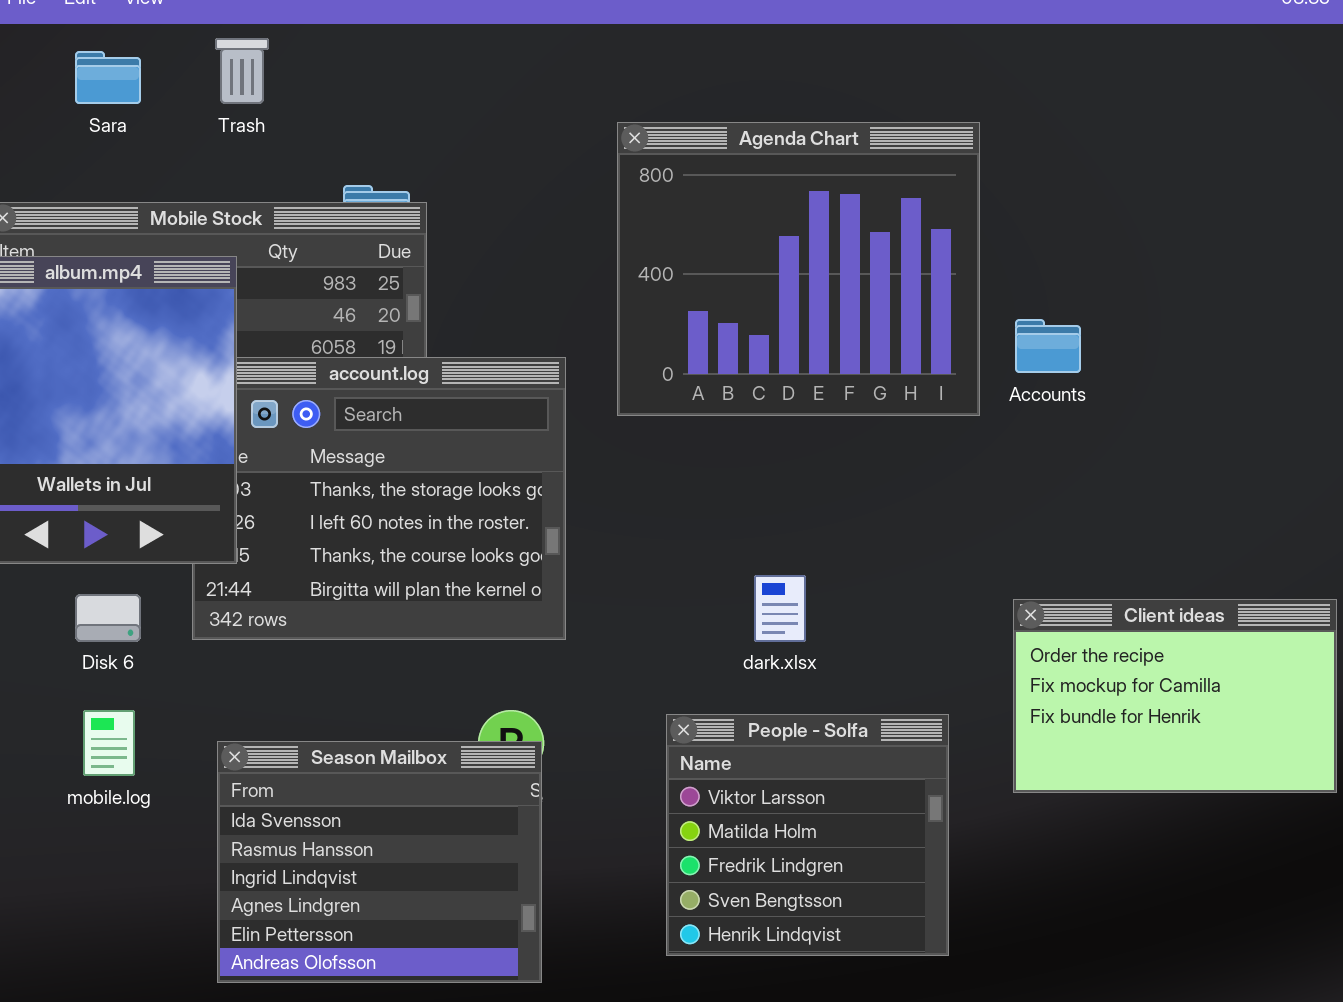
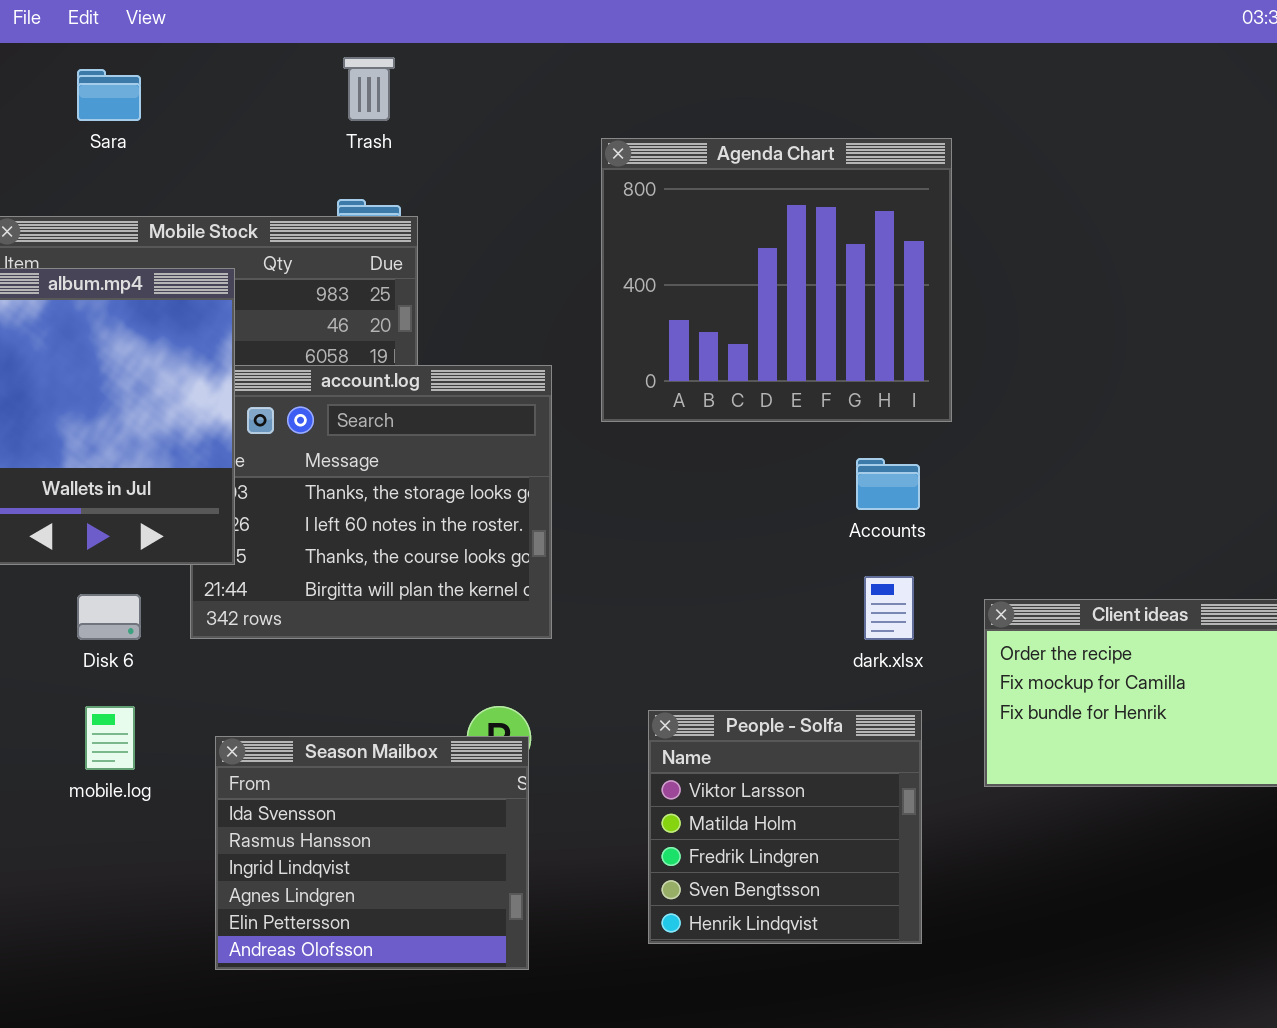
Trash: [215,38,269,104] -> [343,57,395,121], moved
Accounts: [1015,319,1081,373] -> [856,458,920,510], moved
dark.xlsx: [754,575,806,642] -> [864,576,914,640], moved

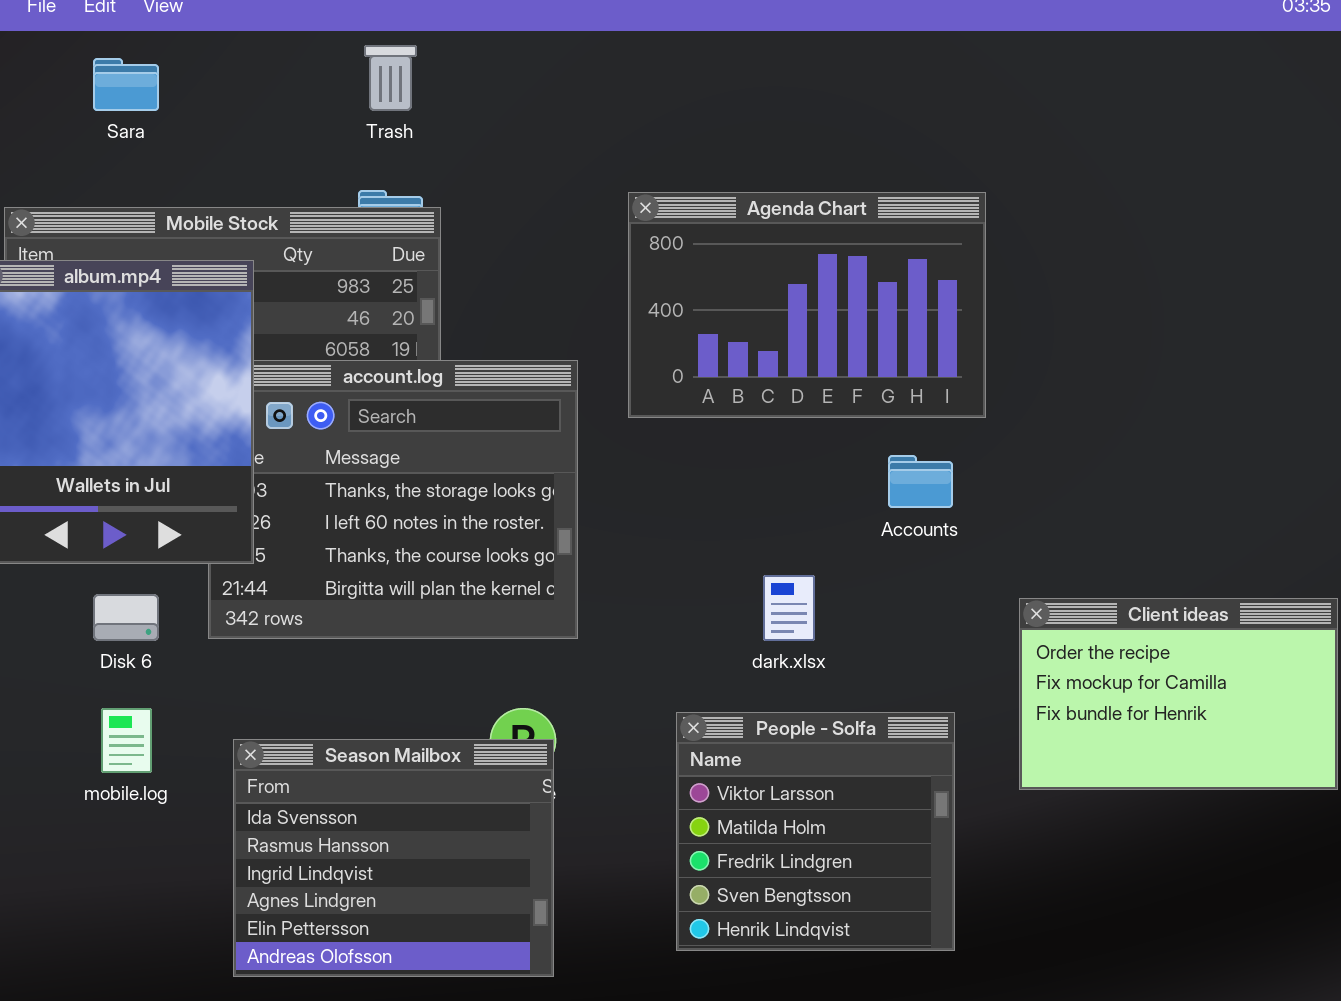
Agenda Chart: [601,138,952,422] -> [628,192,986,418], resized
dark.xlsx: [864,576,914,640] -> [763,575,815,641], moved

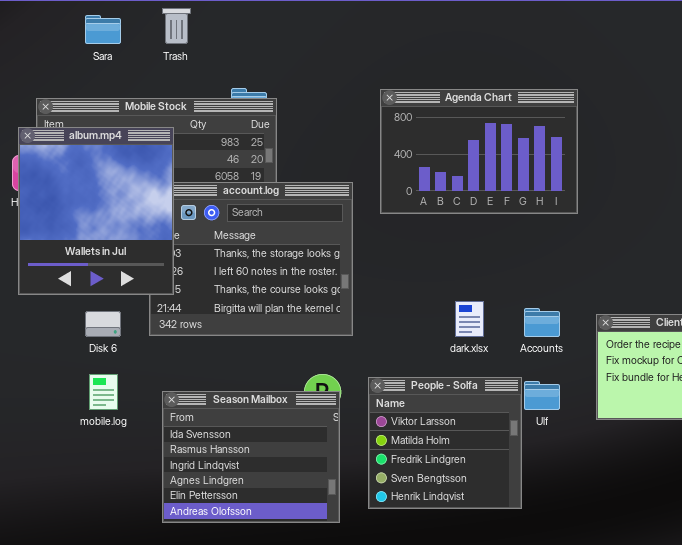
Trash: [364,45,417,111] -> [162,8,191,44], moved
Accounts: [888,455,953,508] -> [524,308,560,337], moved
People - Solfa: [676,712,955,951] -> [368,377,522,509], moved

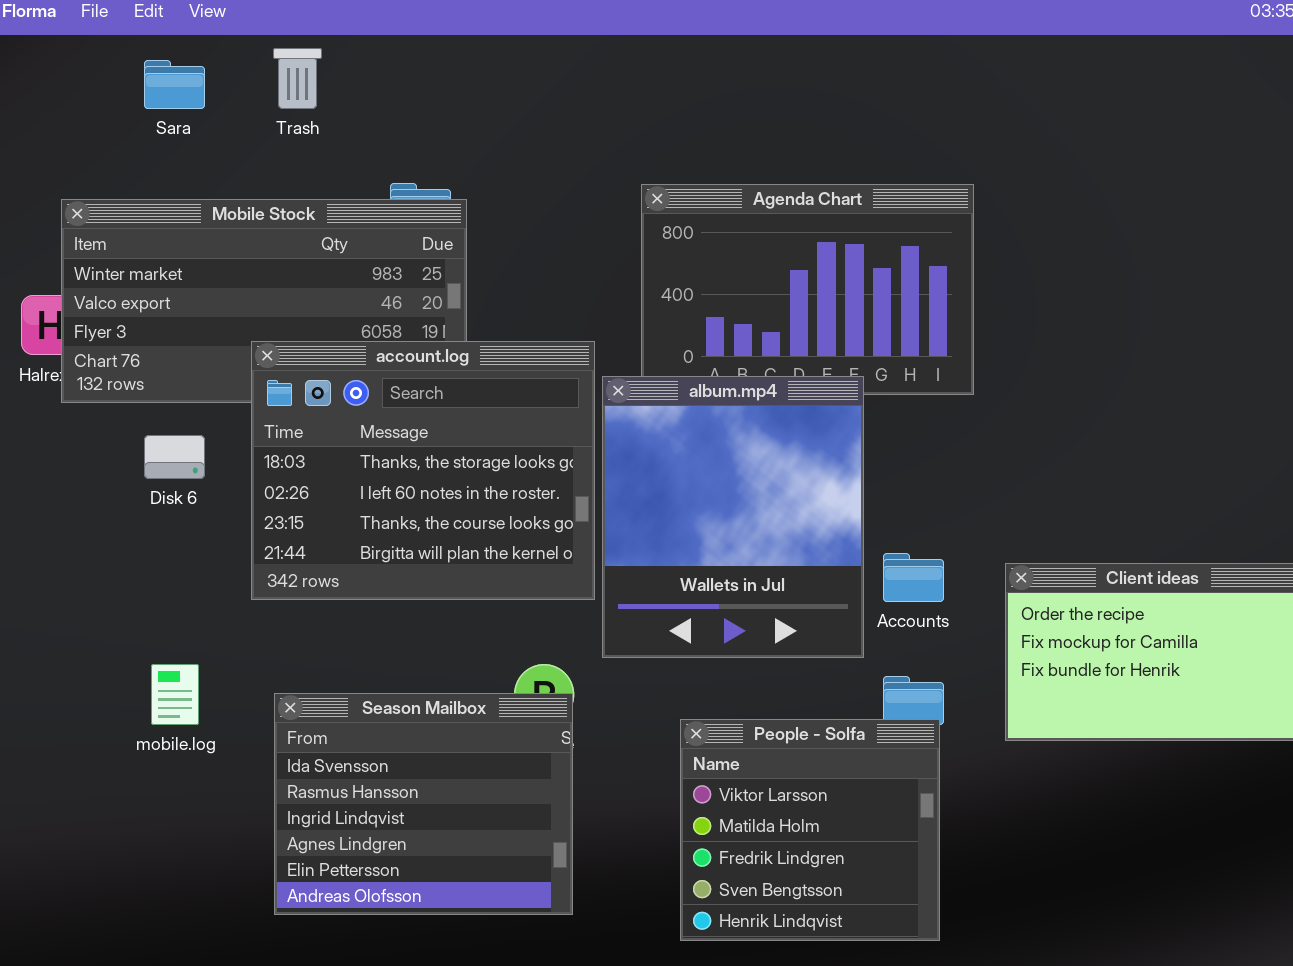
album.mp4: [18,127,174,295] -> [602,376,864,658], moved
Disk 6: [85,311,121,337] -> [144,435,205,479], moved
People - Solfa: [368,377,522,509] -> [680,719,940,941], moved

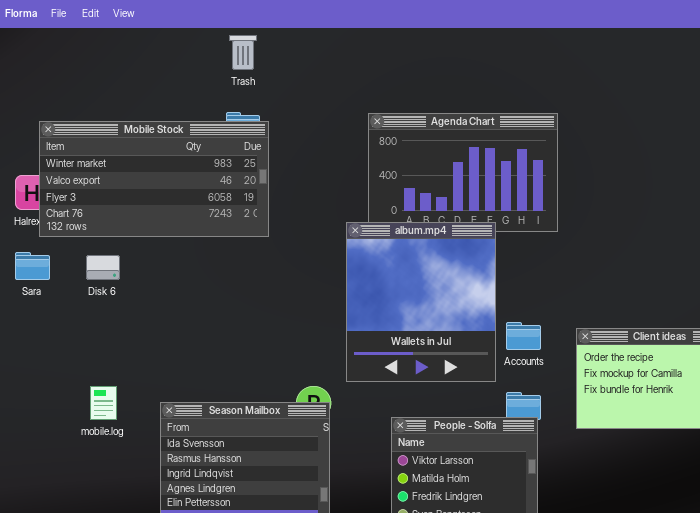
Trash: [273,48,322,109] -> [229,35,257,70], moved
Sara: [144,60,205,109] -> [15,252,50,280], moved
account.log: [251,341,595,600] -> none, closed

